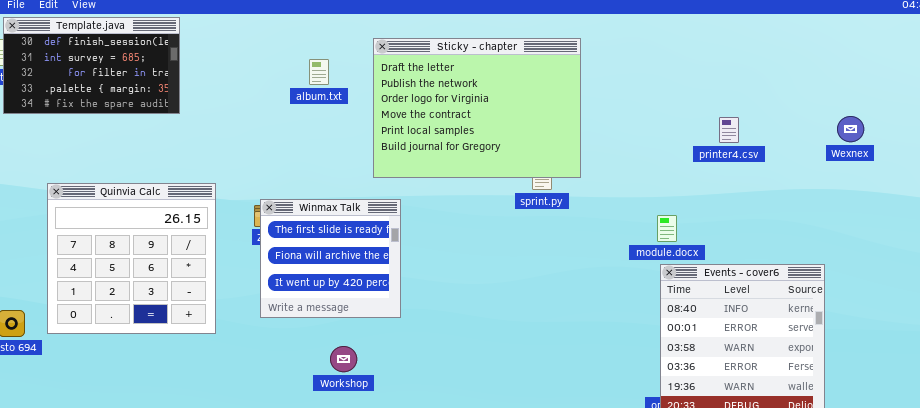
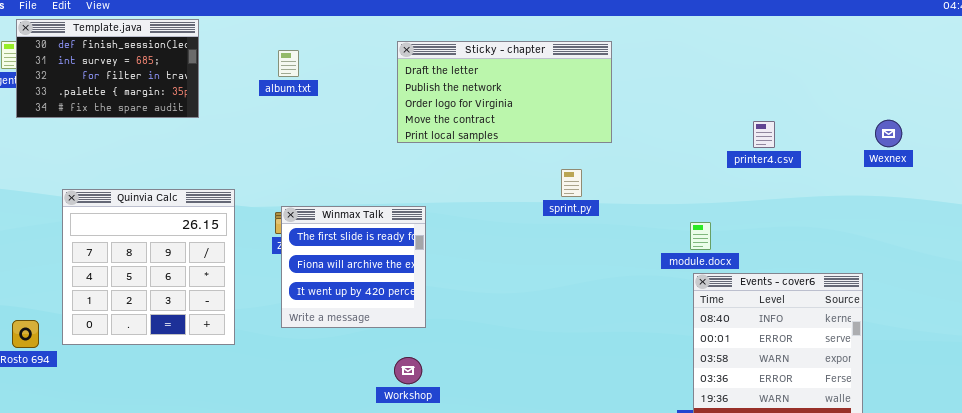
Sticky - chapter: [373,38,581,178] -> [397,41,612,143], resized
album.txt: [309,59,329,85] -> [278,50,299,77], moved
Workshop: [330,346,357,372] -> [394,357,422,384], moved

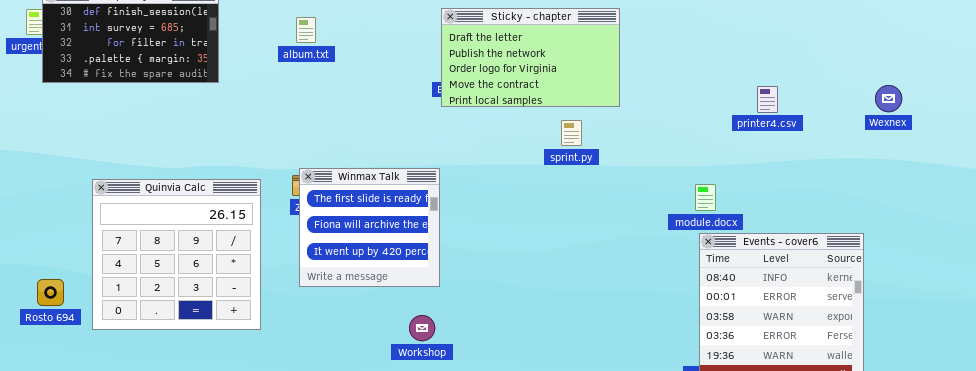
Sticky - chapter: [397,41,612,143] -> [441,8,620,107], resized
sprint.py: [561,169,582,197] -> [561,120,582,146], moved
Quinvia Calc: [62,189,235,345] -> [92,179,261,330], moved

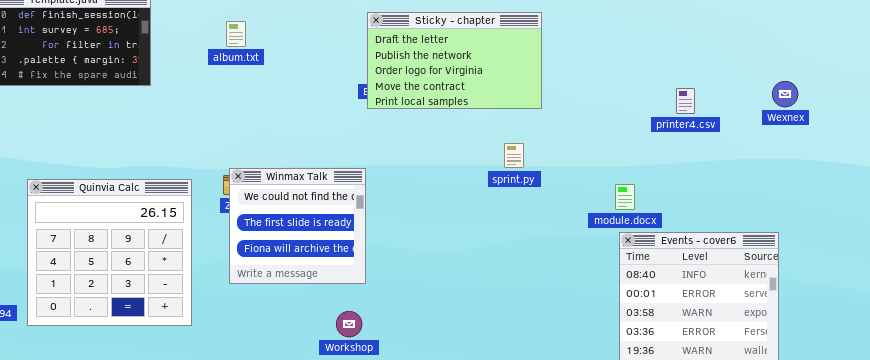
Wexnex: [875,85,902,112] -> [772,81,798,107], moved
sprint.py: [561,120,582,146] -> [504,143,524,168], moved
Winmax Talk: [299,168,440,287] -> [229,168,366,284], scrolled up 1 row

